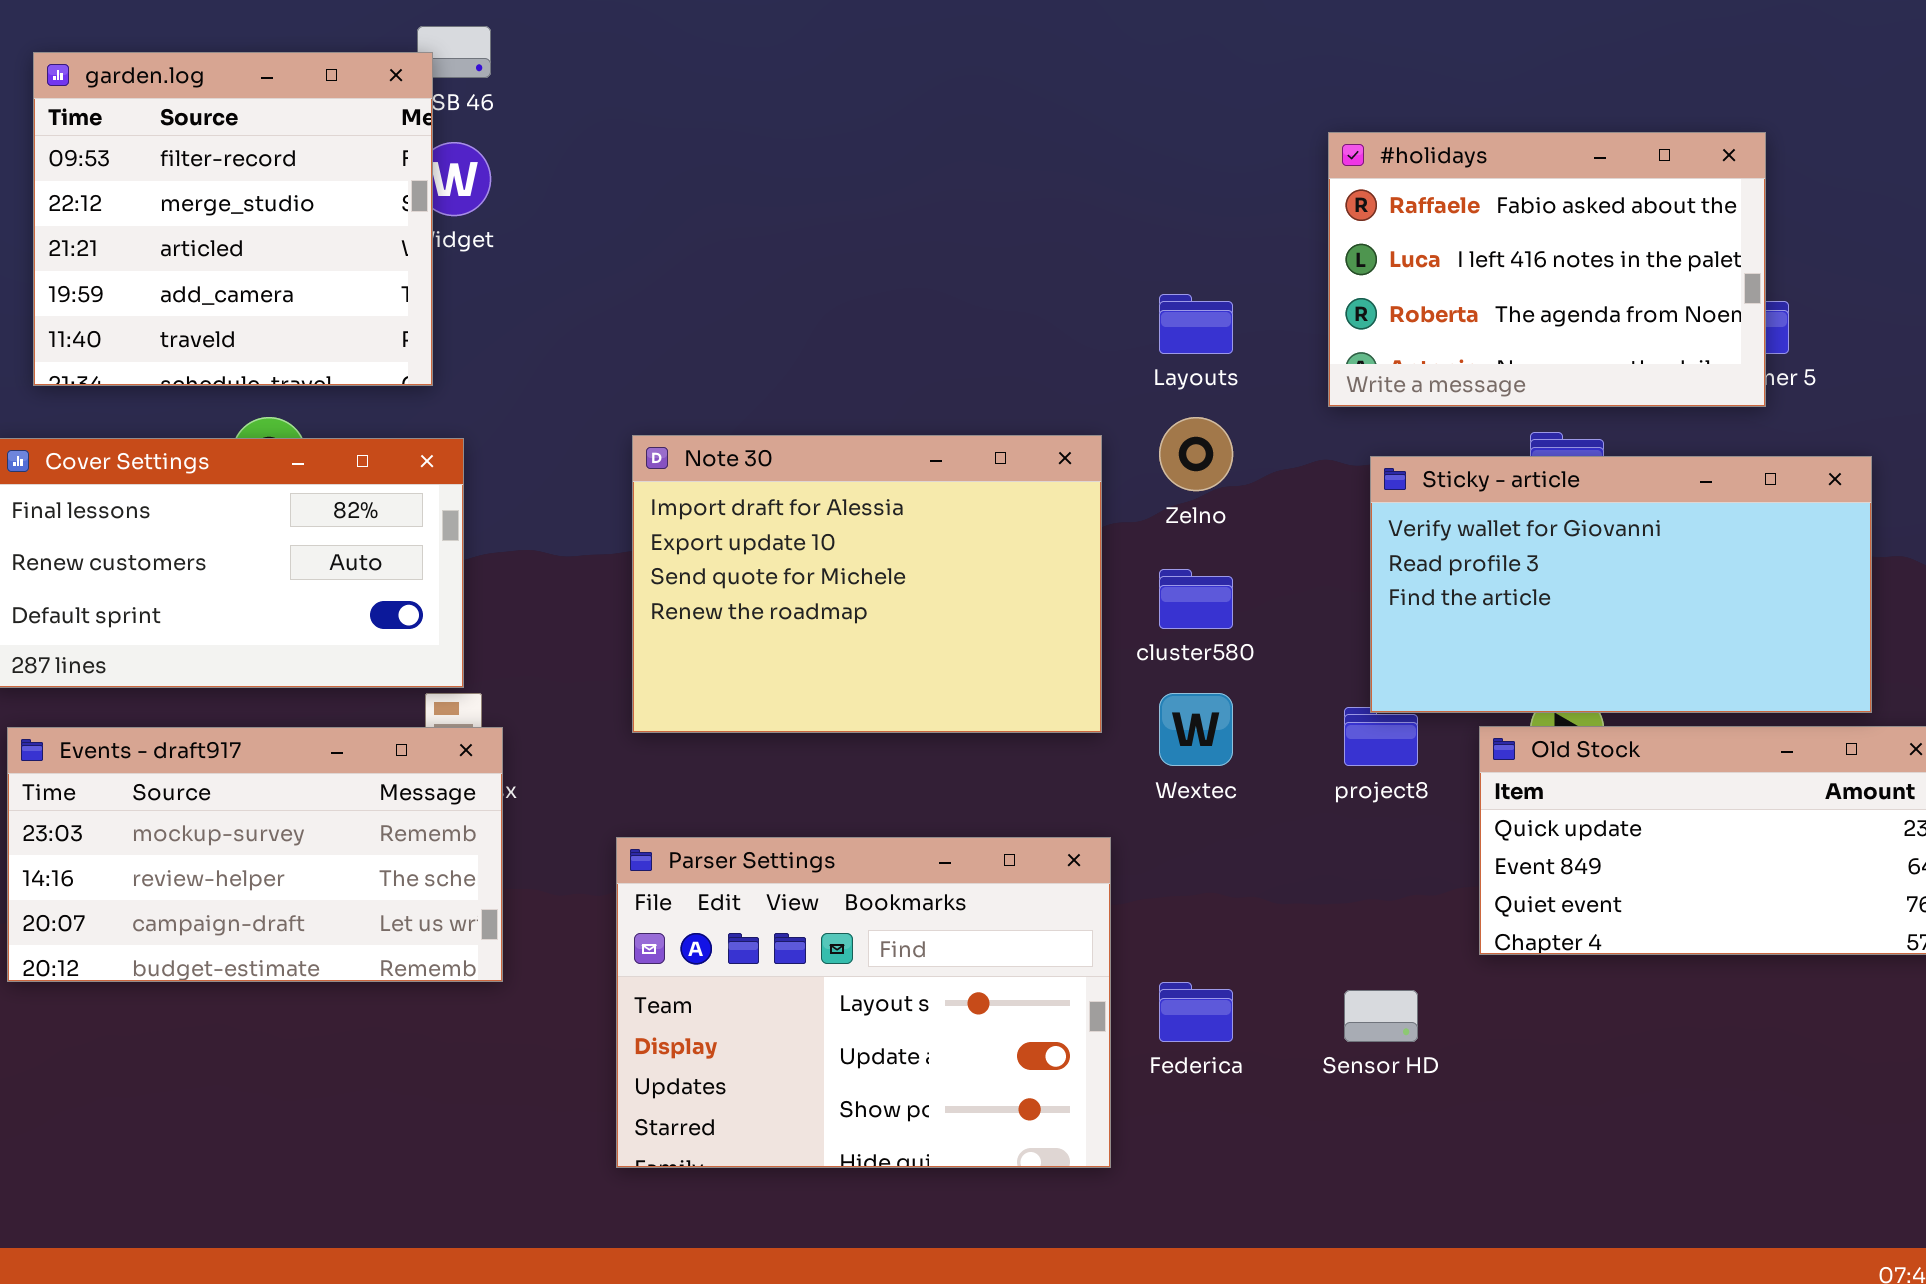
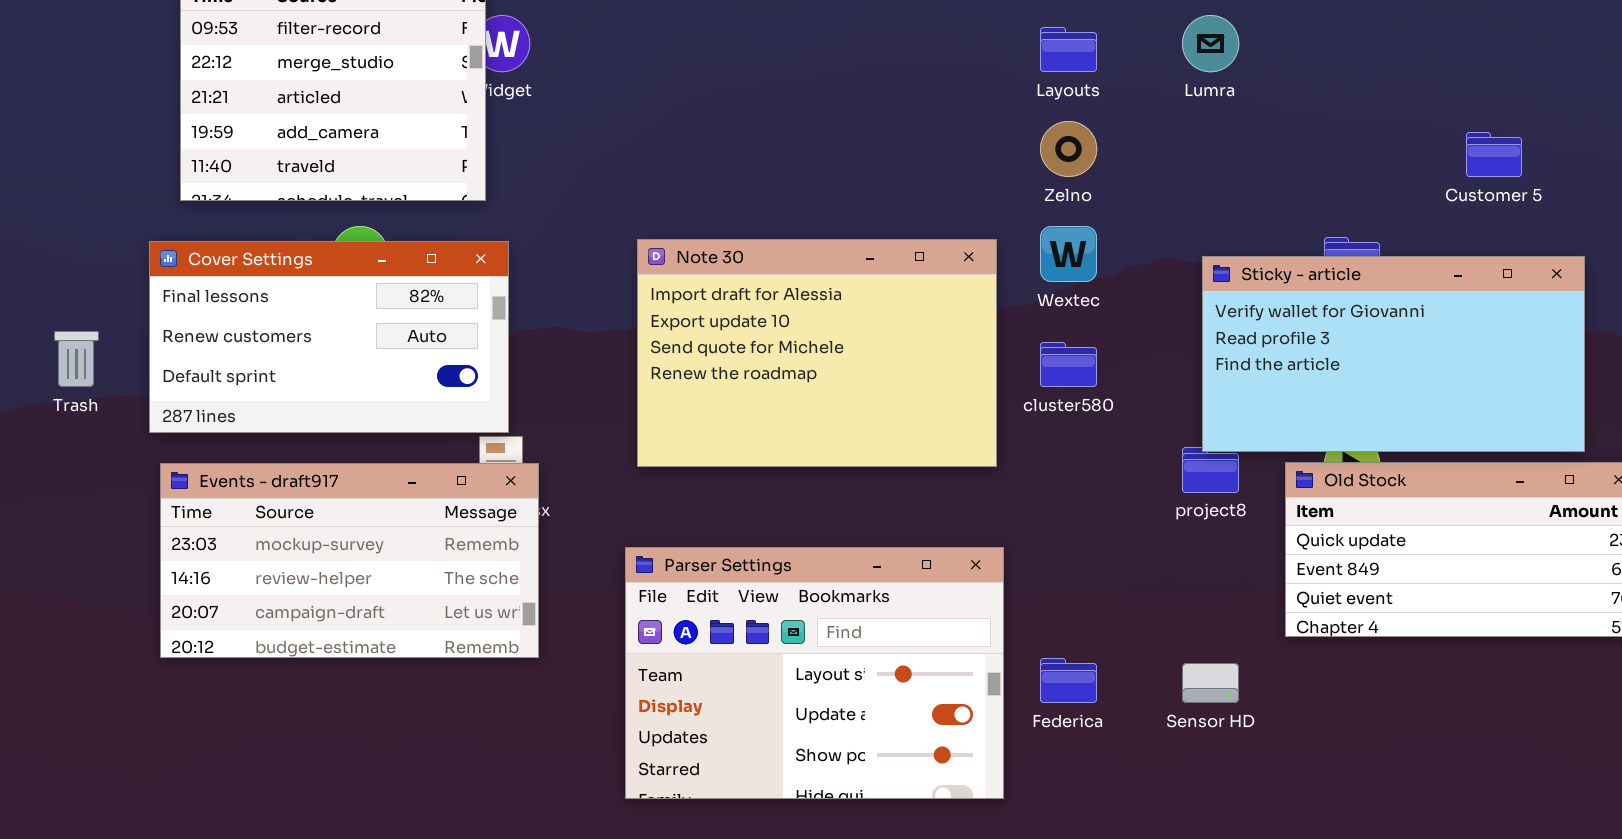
#holidays: [1328,132,1766,407] -> none, closed
Layouts: [1159,294,1233,354] -> [1040,27,1097,72], moved
Zelno: [1159,417,1233,491] -> [1040,121,1097,177], moved
Wextec: [1159,693,1233,766] -> [1040,226,1097,282], moved

